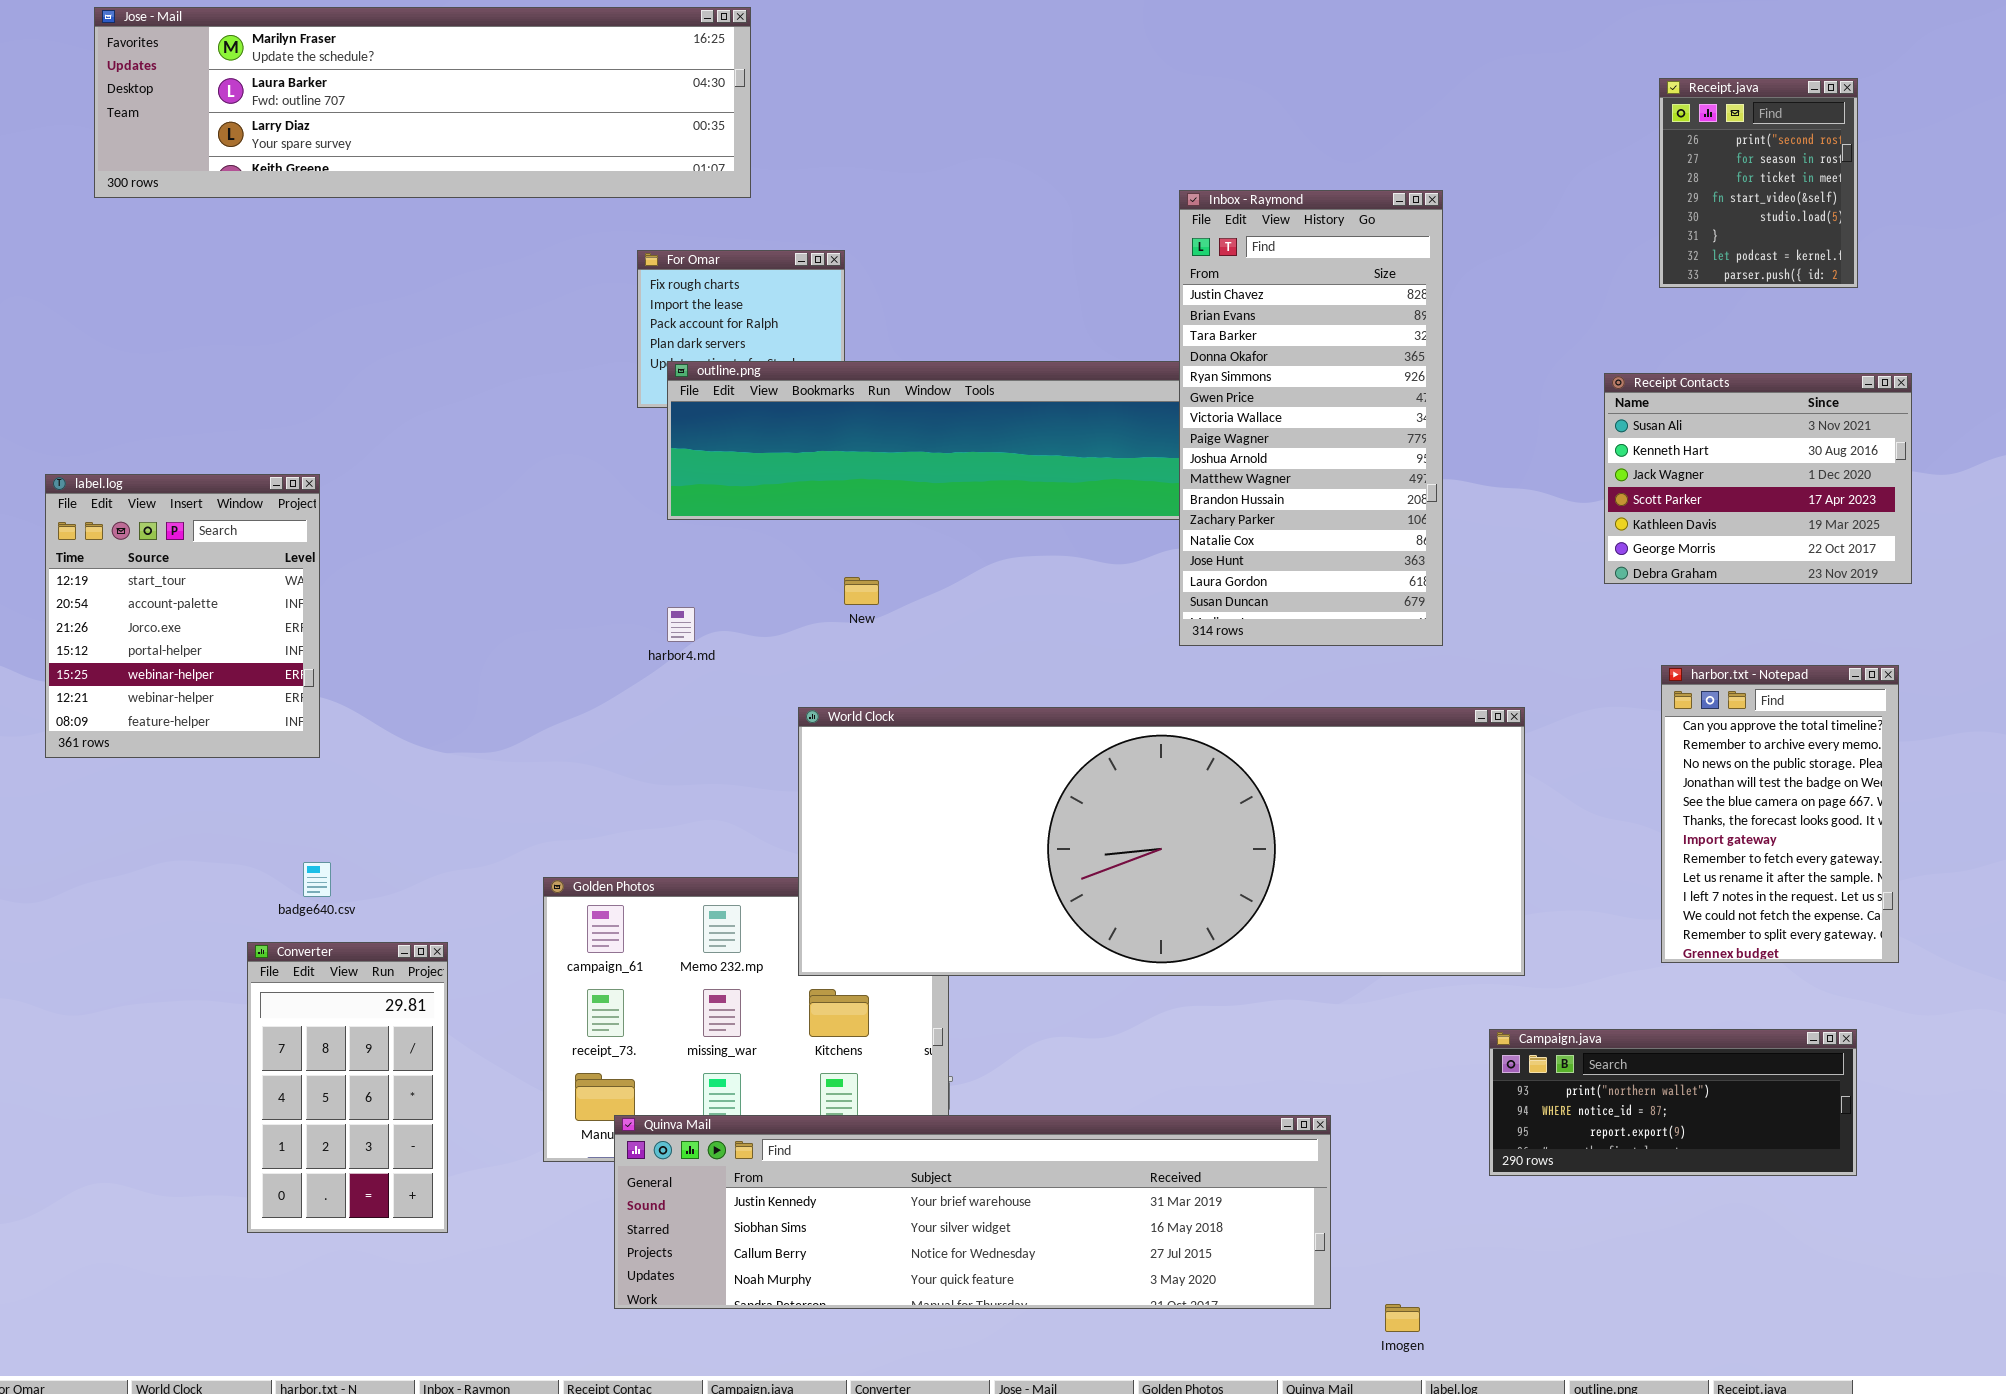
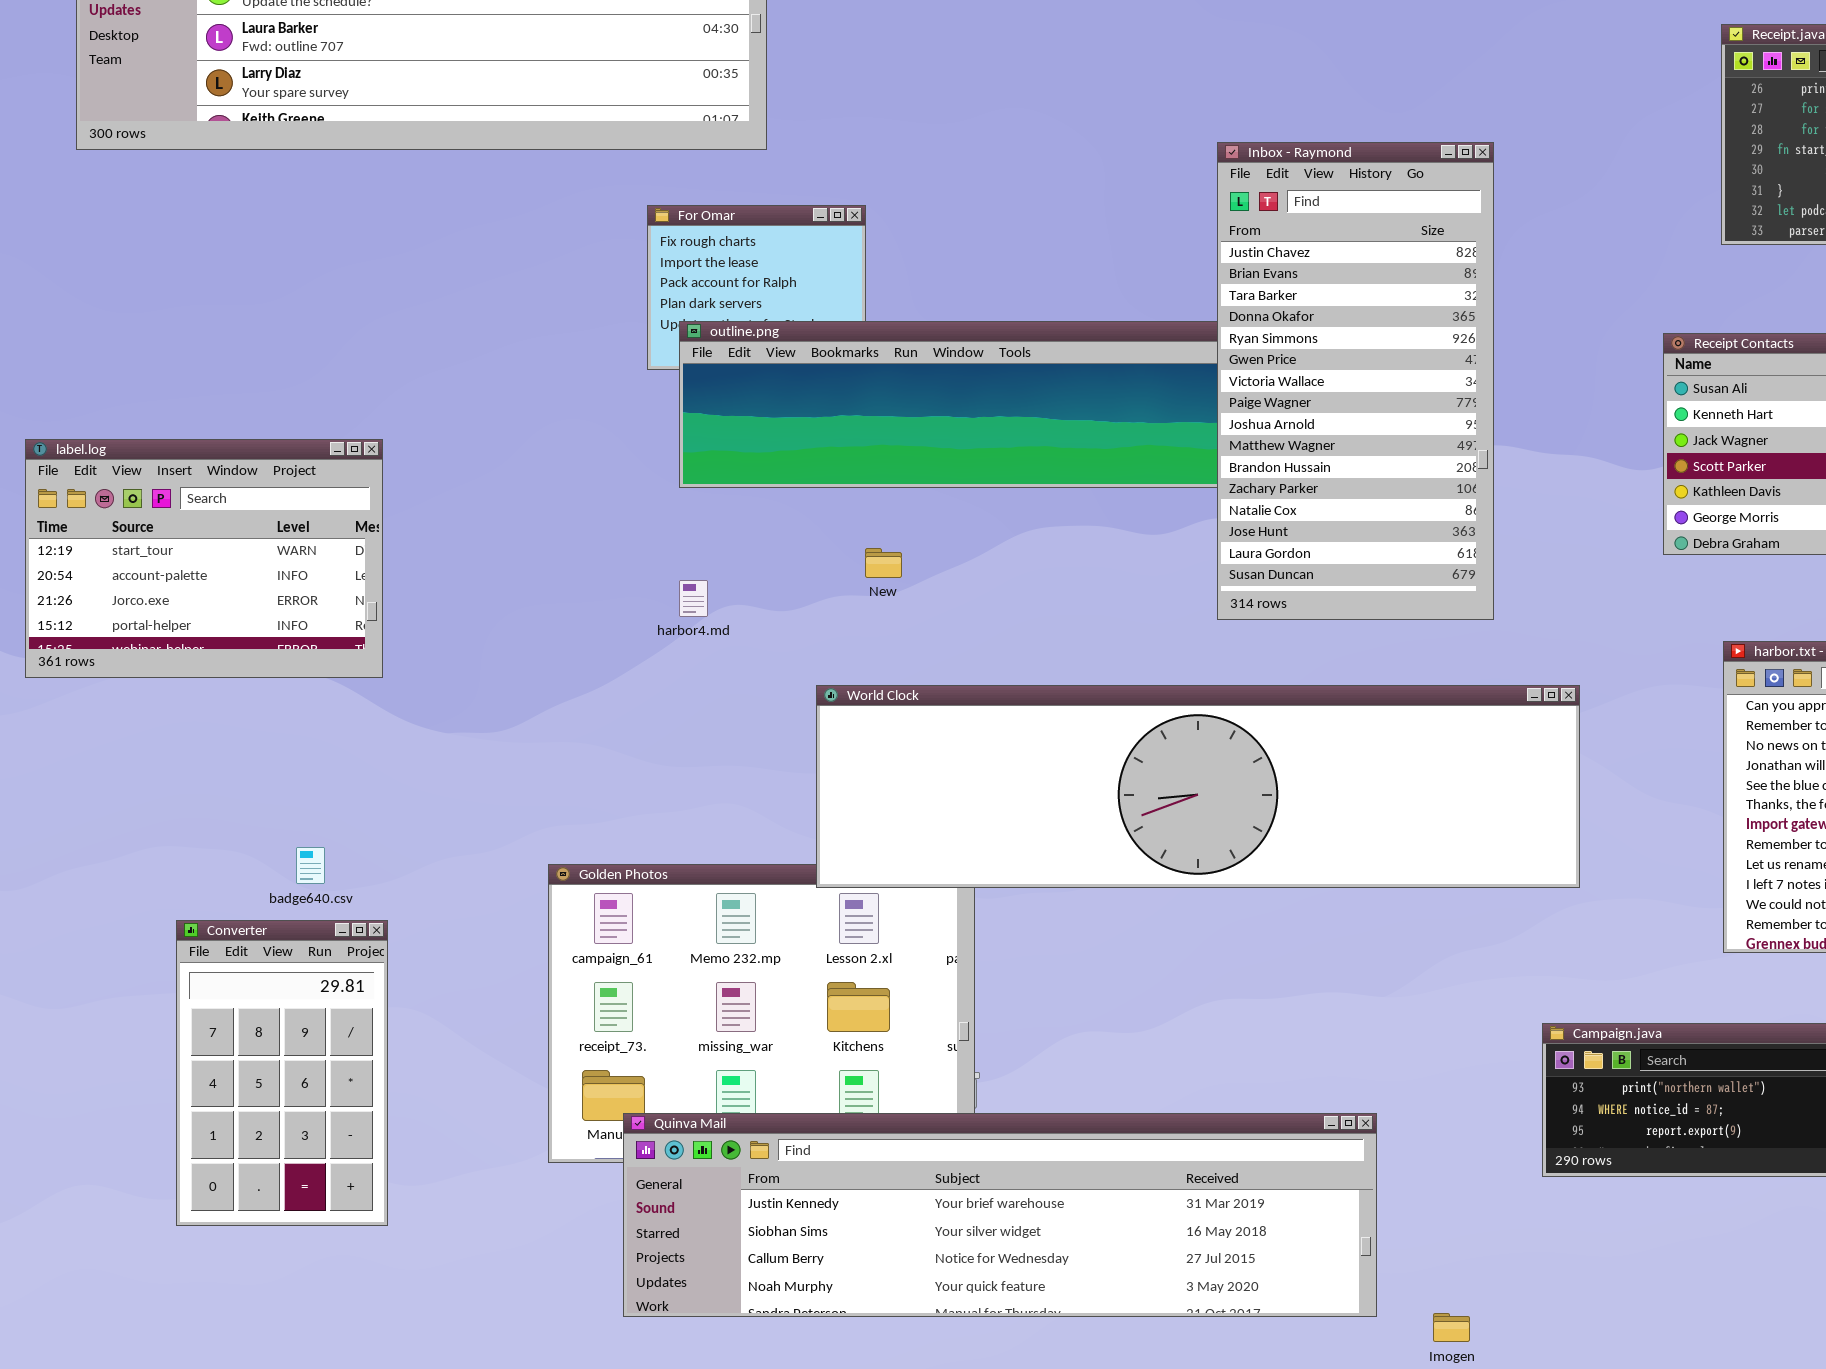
label.log: [45,474,320,758] -> [25,439,383,678], resized
World Clock: [798,707,1525,976] -> [816,685,1580,888], resized
Converter: [247,942,448,1233] -> [176,920,388,1226], moved

